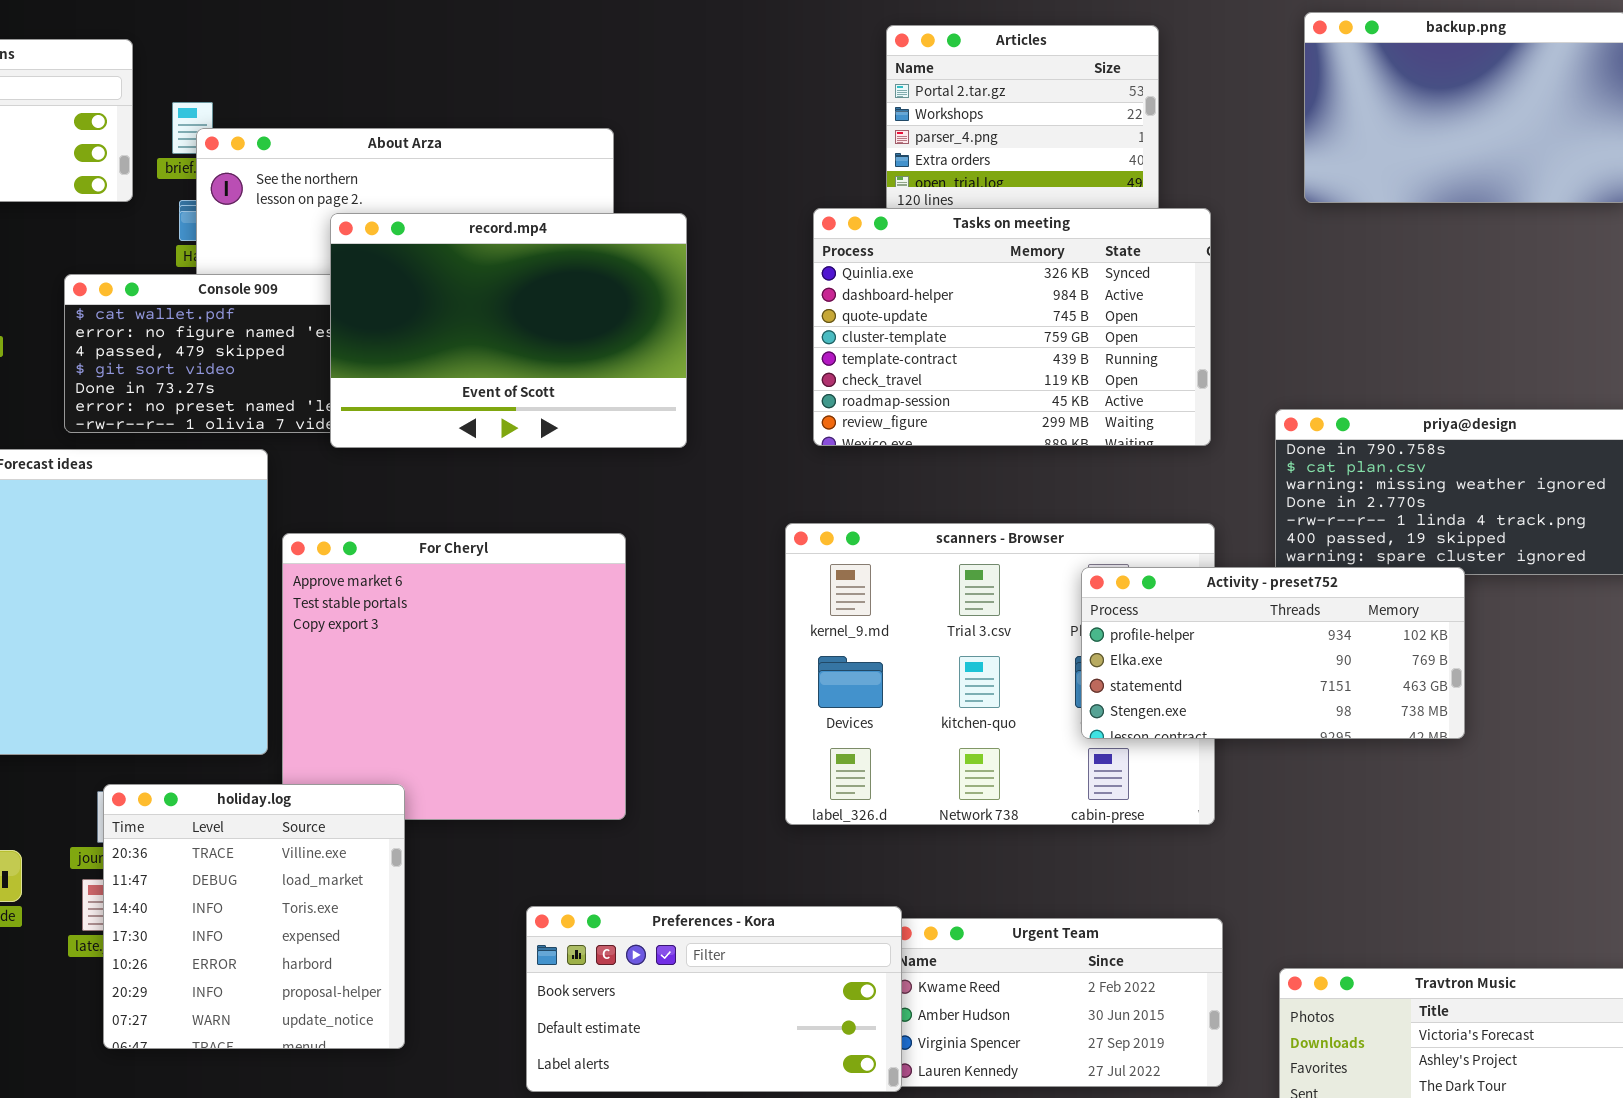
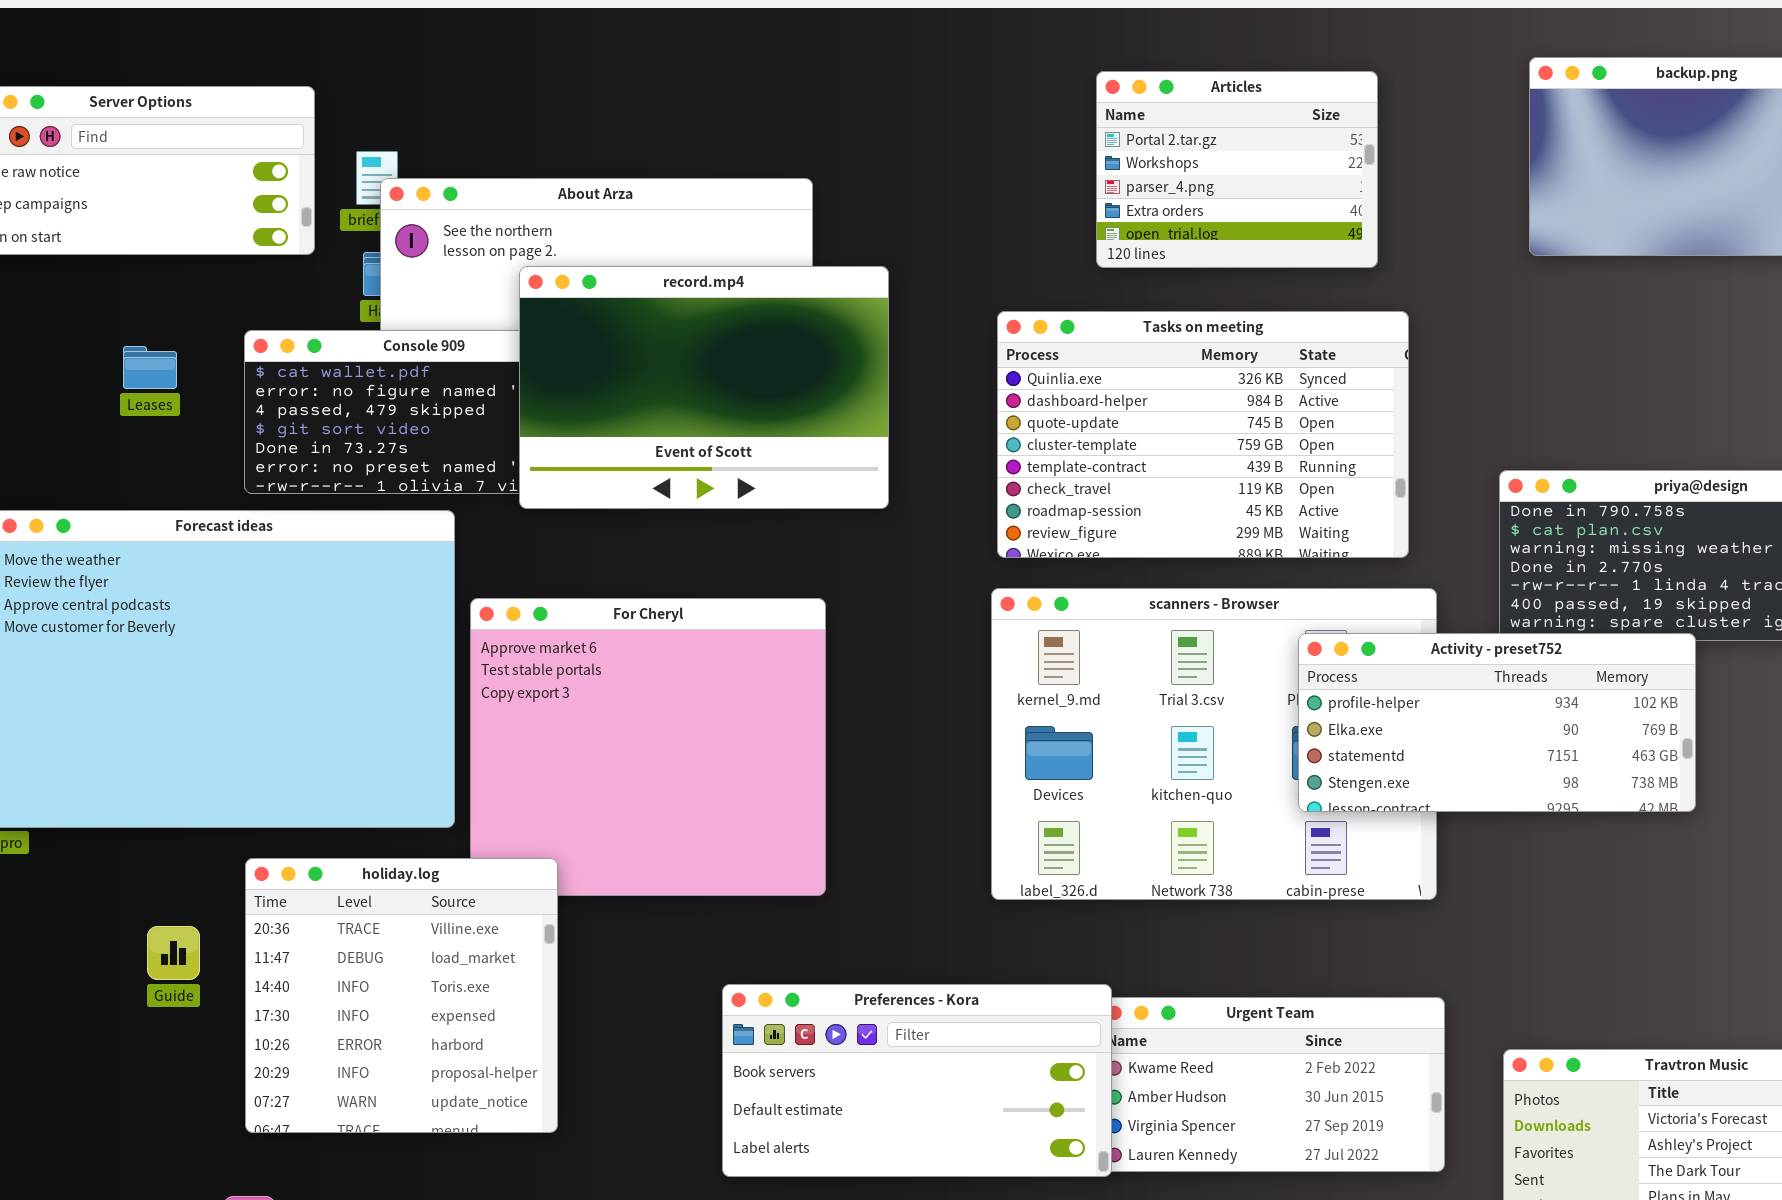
Tasks on meeting: [813,208,1211,446] -> [997,311,1409,558], moved
holiday.log: [103,784,405,1049] -> [245,858,558,1133], moved

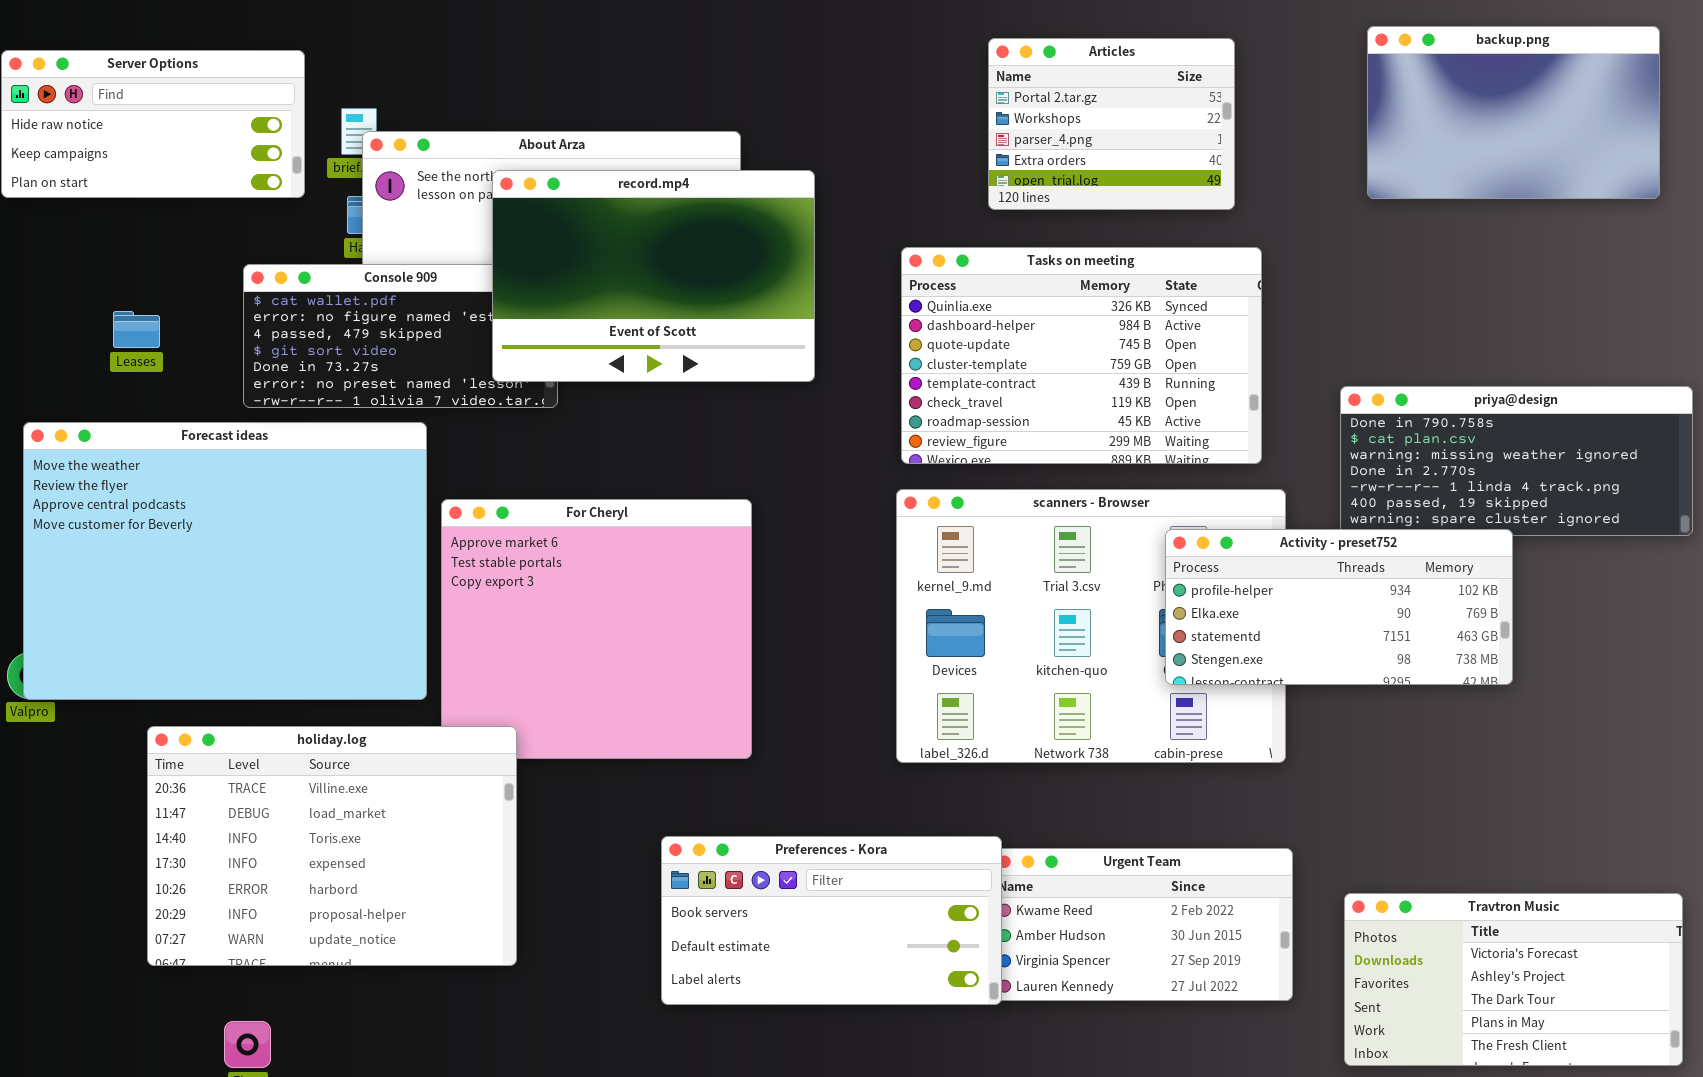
record.mp4: [519,266,889,509] -> [492,170,815,382], moved
Leases: [123,346,177,389] -> [113,311,160,348], moved
holiday.log: [245,858,558,1133] -> [147,726,517,966], resized

